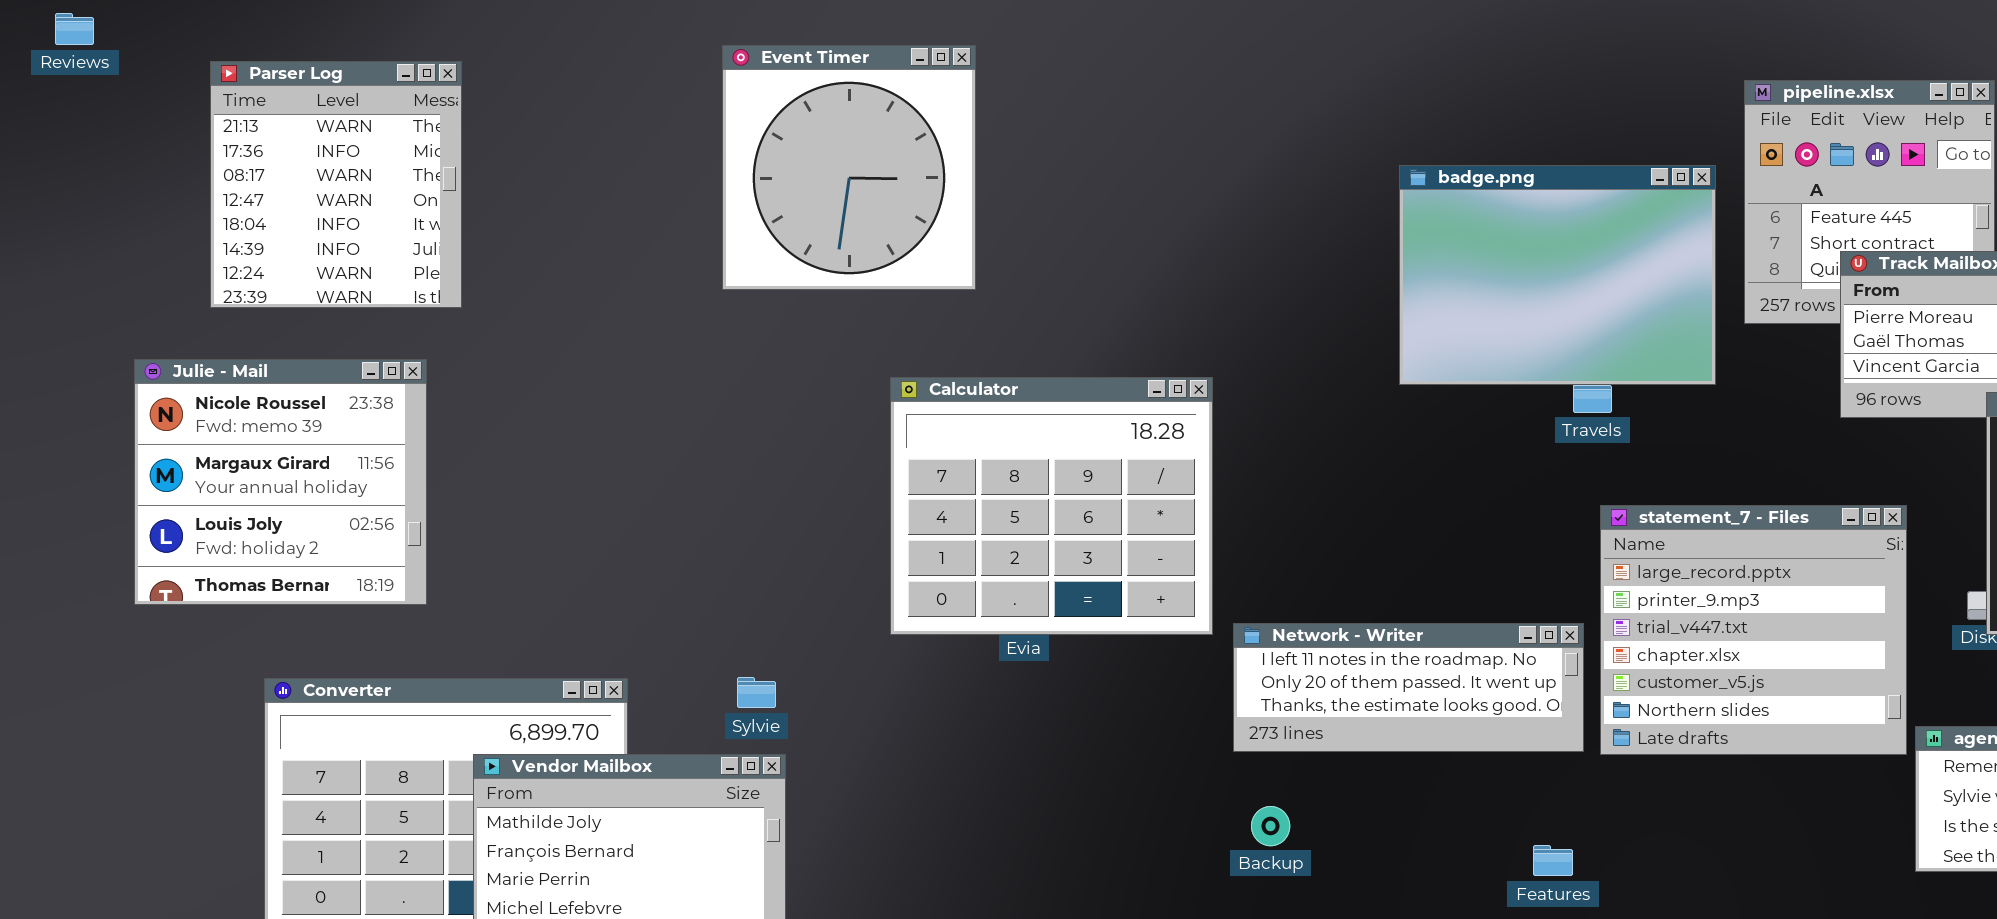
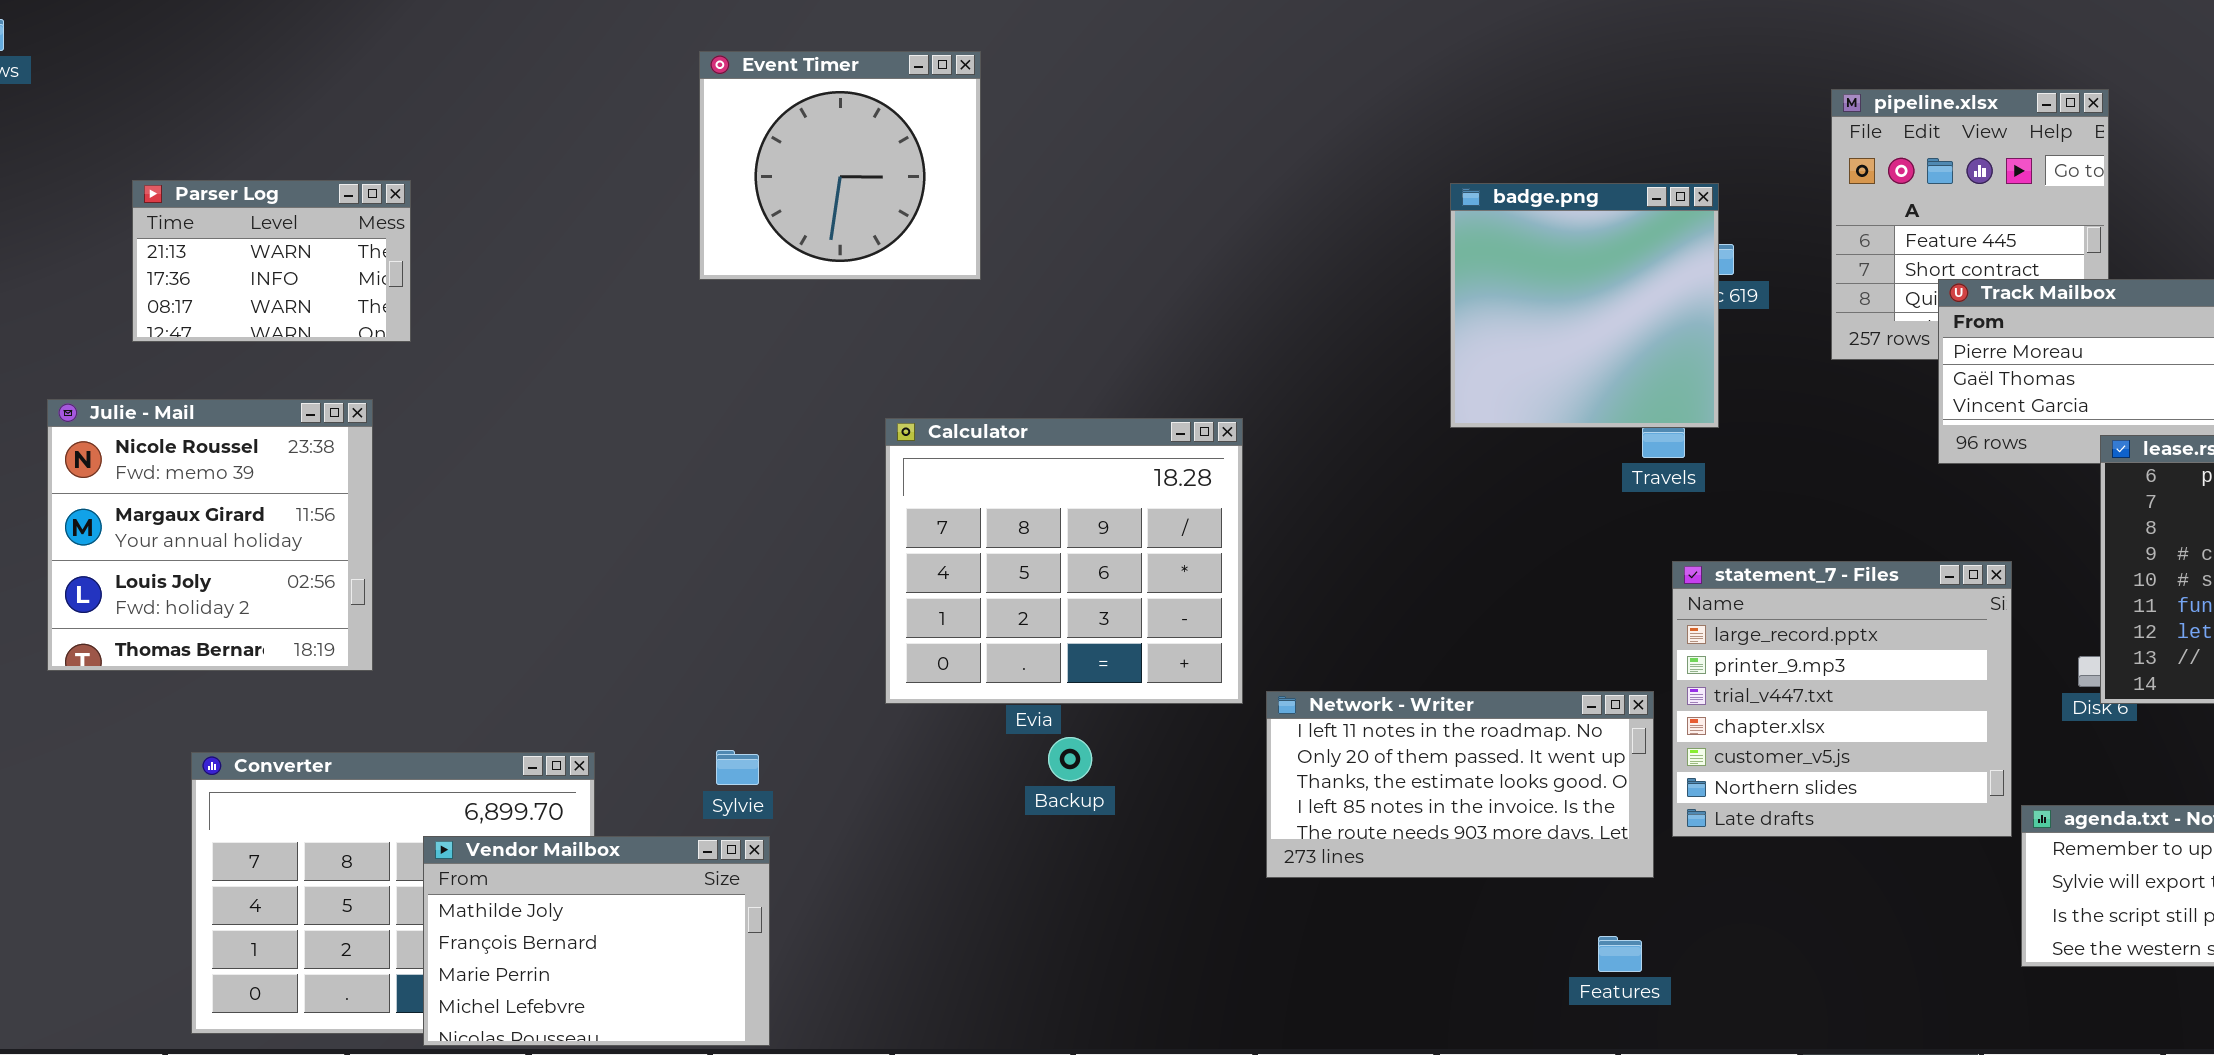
Event Timer: [722,45,976,290] -> [699,51,981,280], resized
Parser Log: [210,61,462,308] -> [132,180,411,342], resized
badge.png: [1399,165,1716,385] -> [1450,183,1719,428], resized
Network - Writer: [1233,623,1584,752] -> [1266,691,1654,878], resized
Backup: [1251,806,1290,846] -> [1048,737,1092,781], moved

